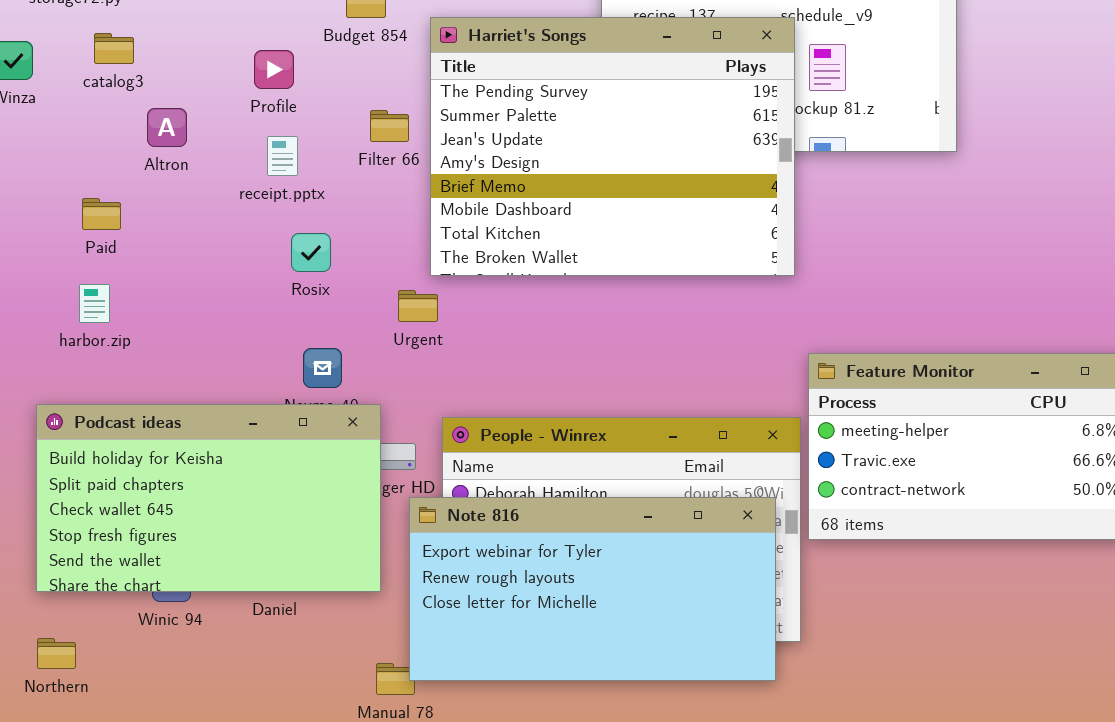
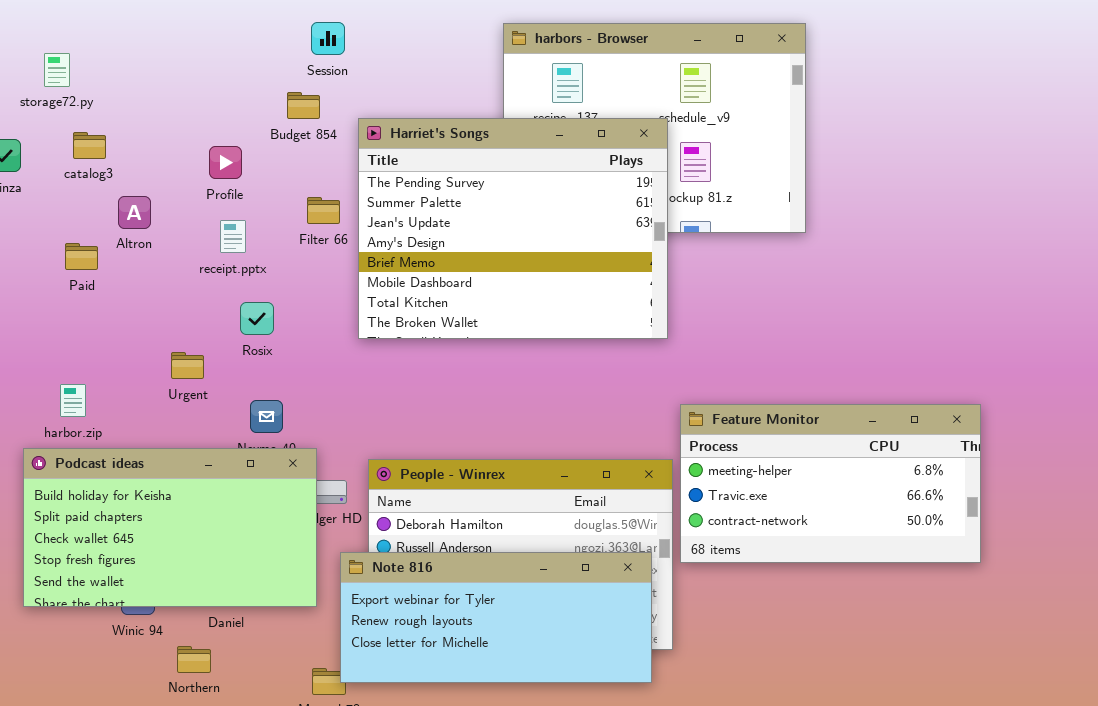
Paid: [82,198,121,230] -> [65,243,98,270], moved
harbor.zip: [79,284,110,323] -> [60,384,86,417], moved
Urgent: [398,290,438,322] -> [171,352,204,379], moved
Note 816: [409,497,776,681] -> [340,552,652,683], resized
Northern: [37,638,76,669] -> [177,646,211,673], moved

